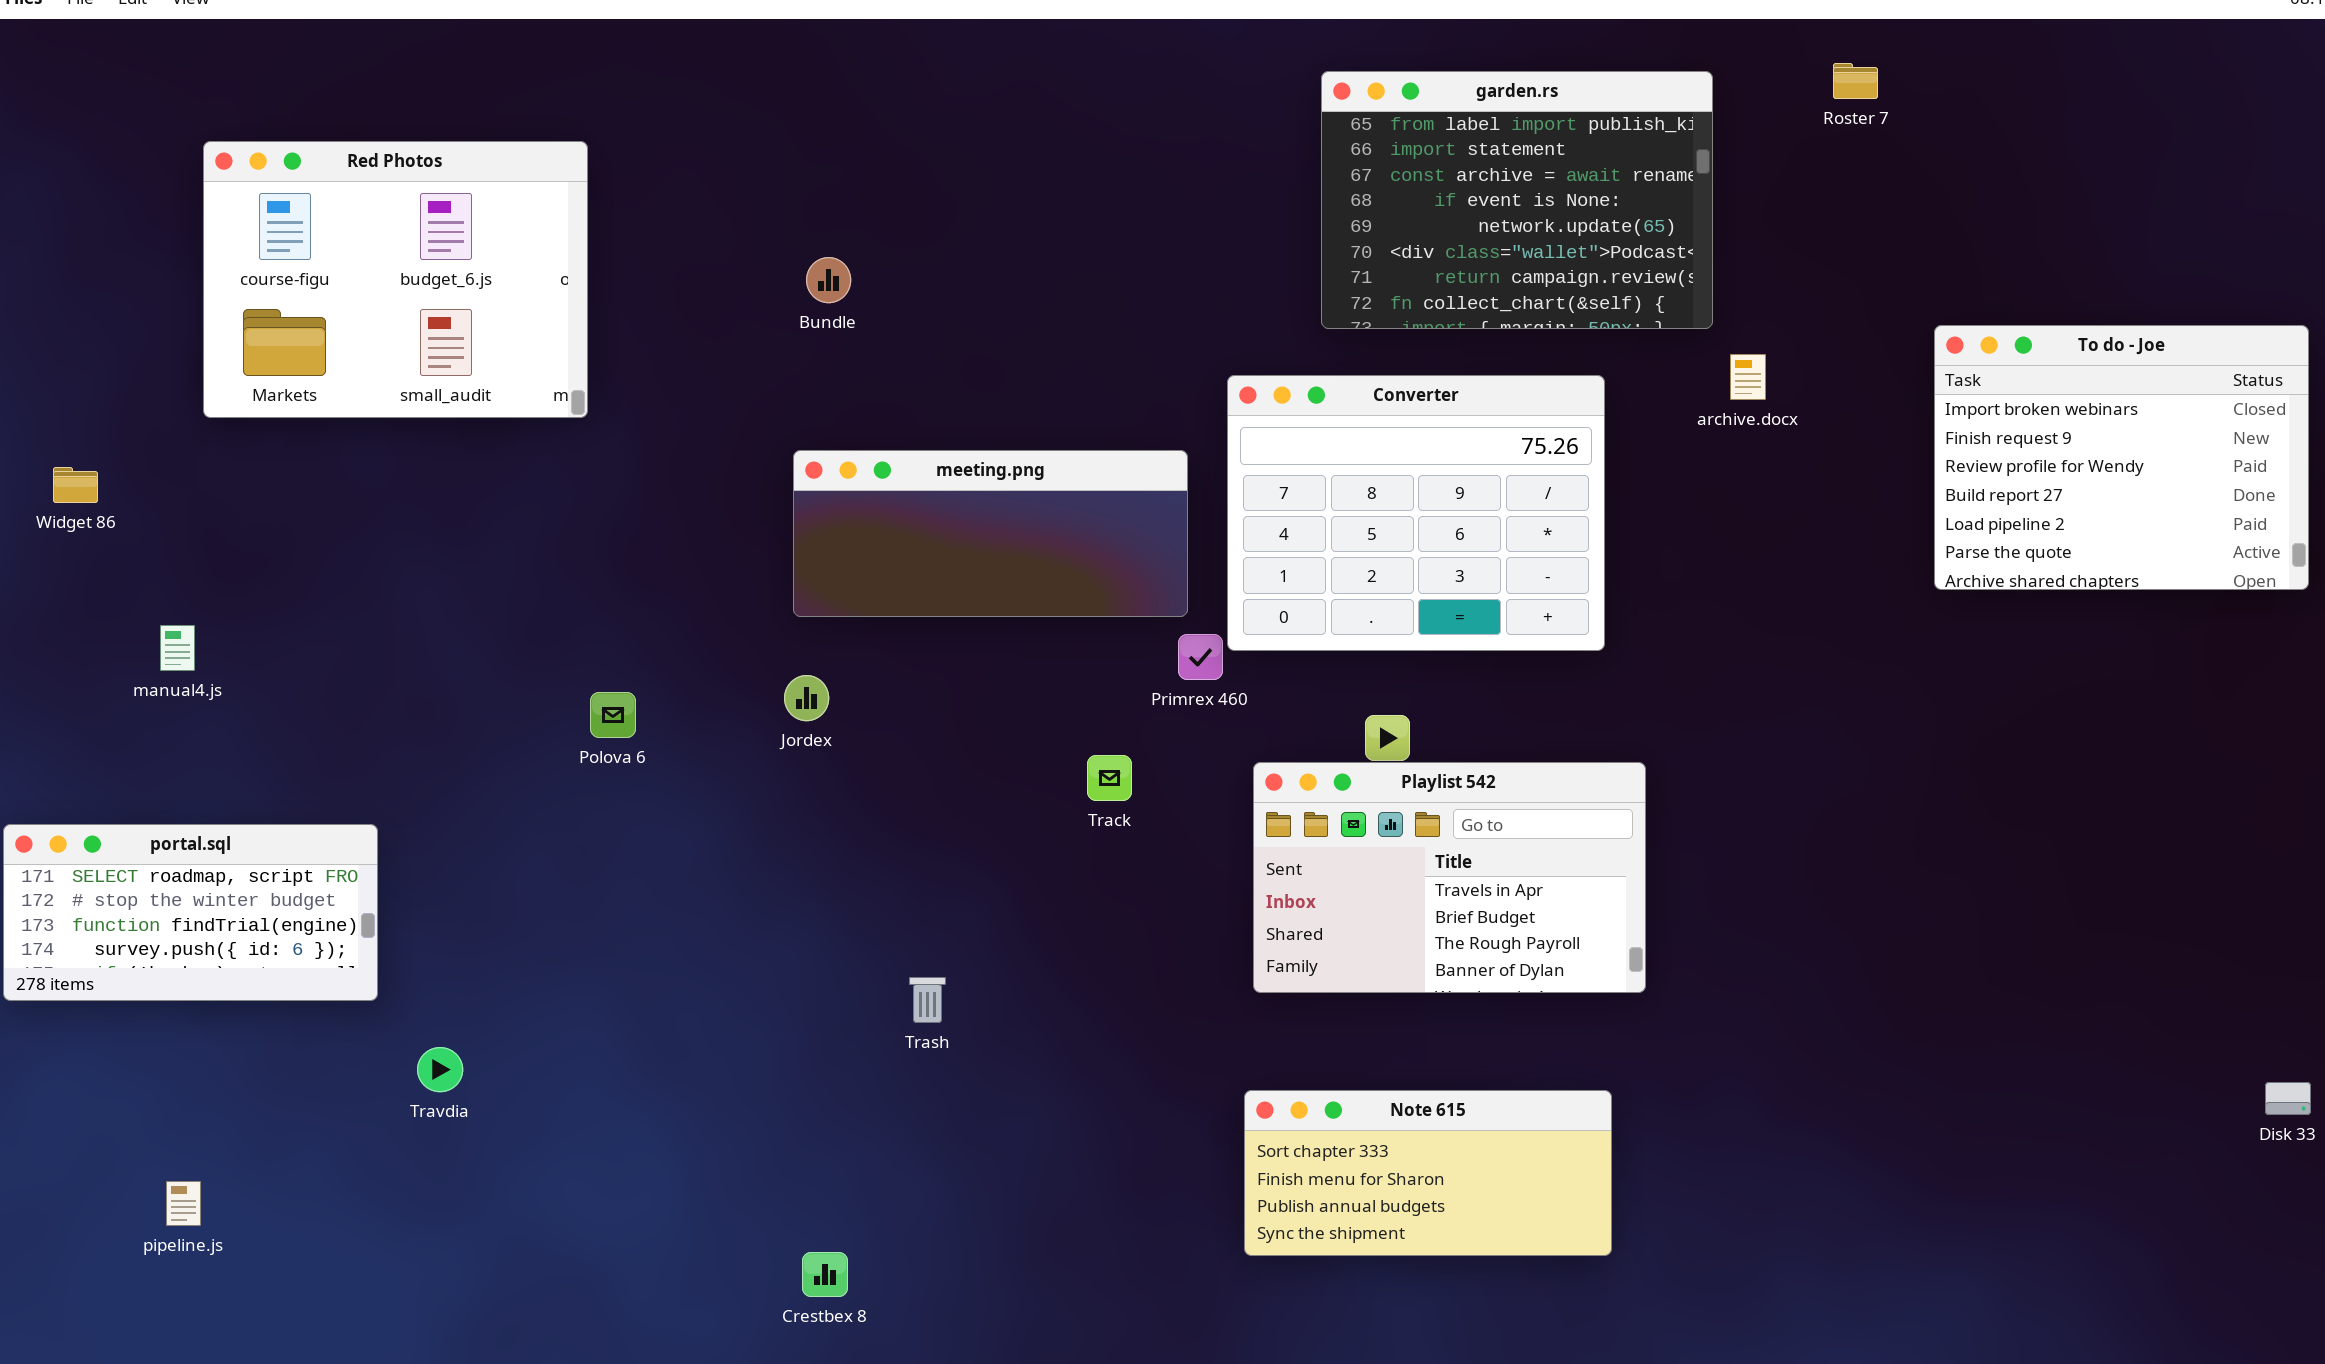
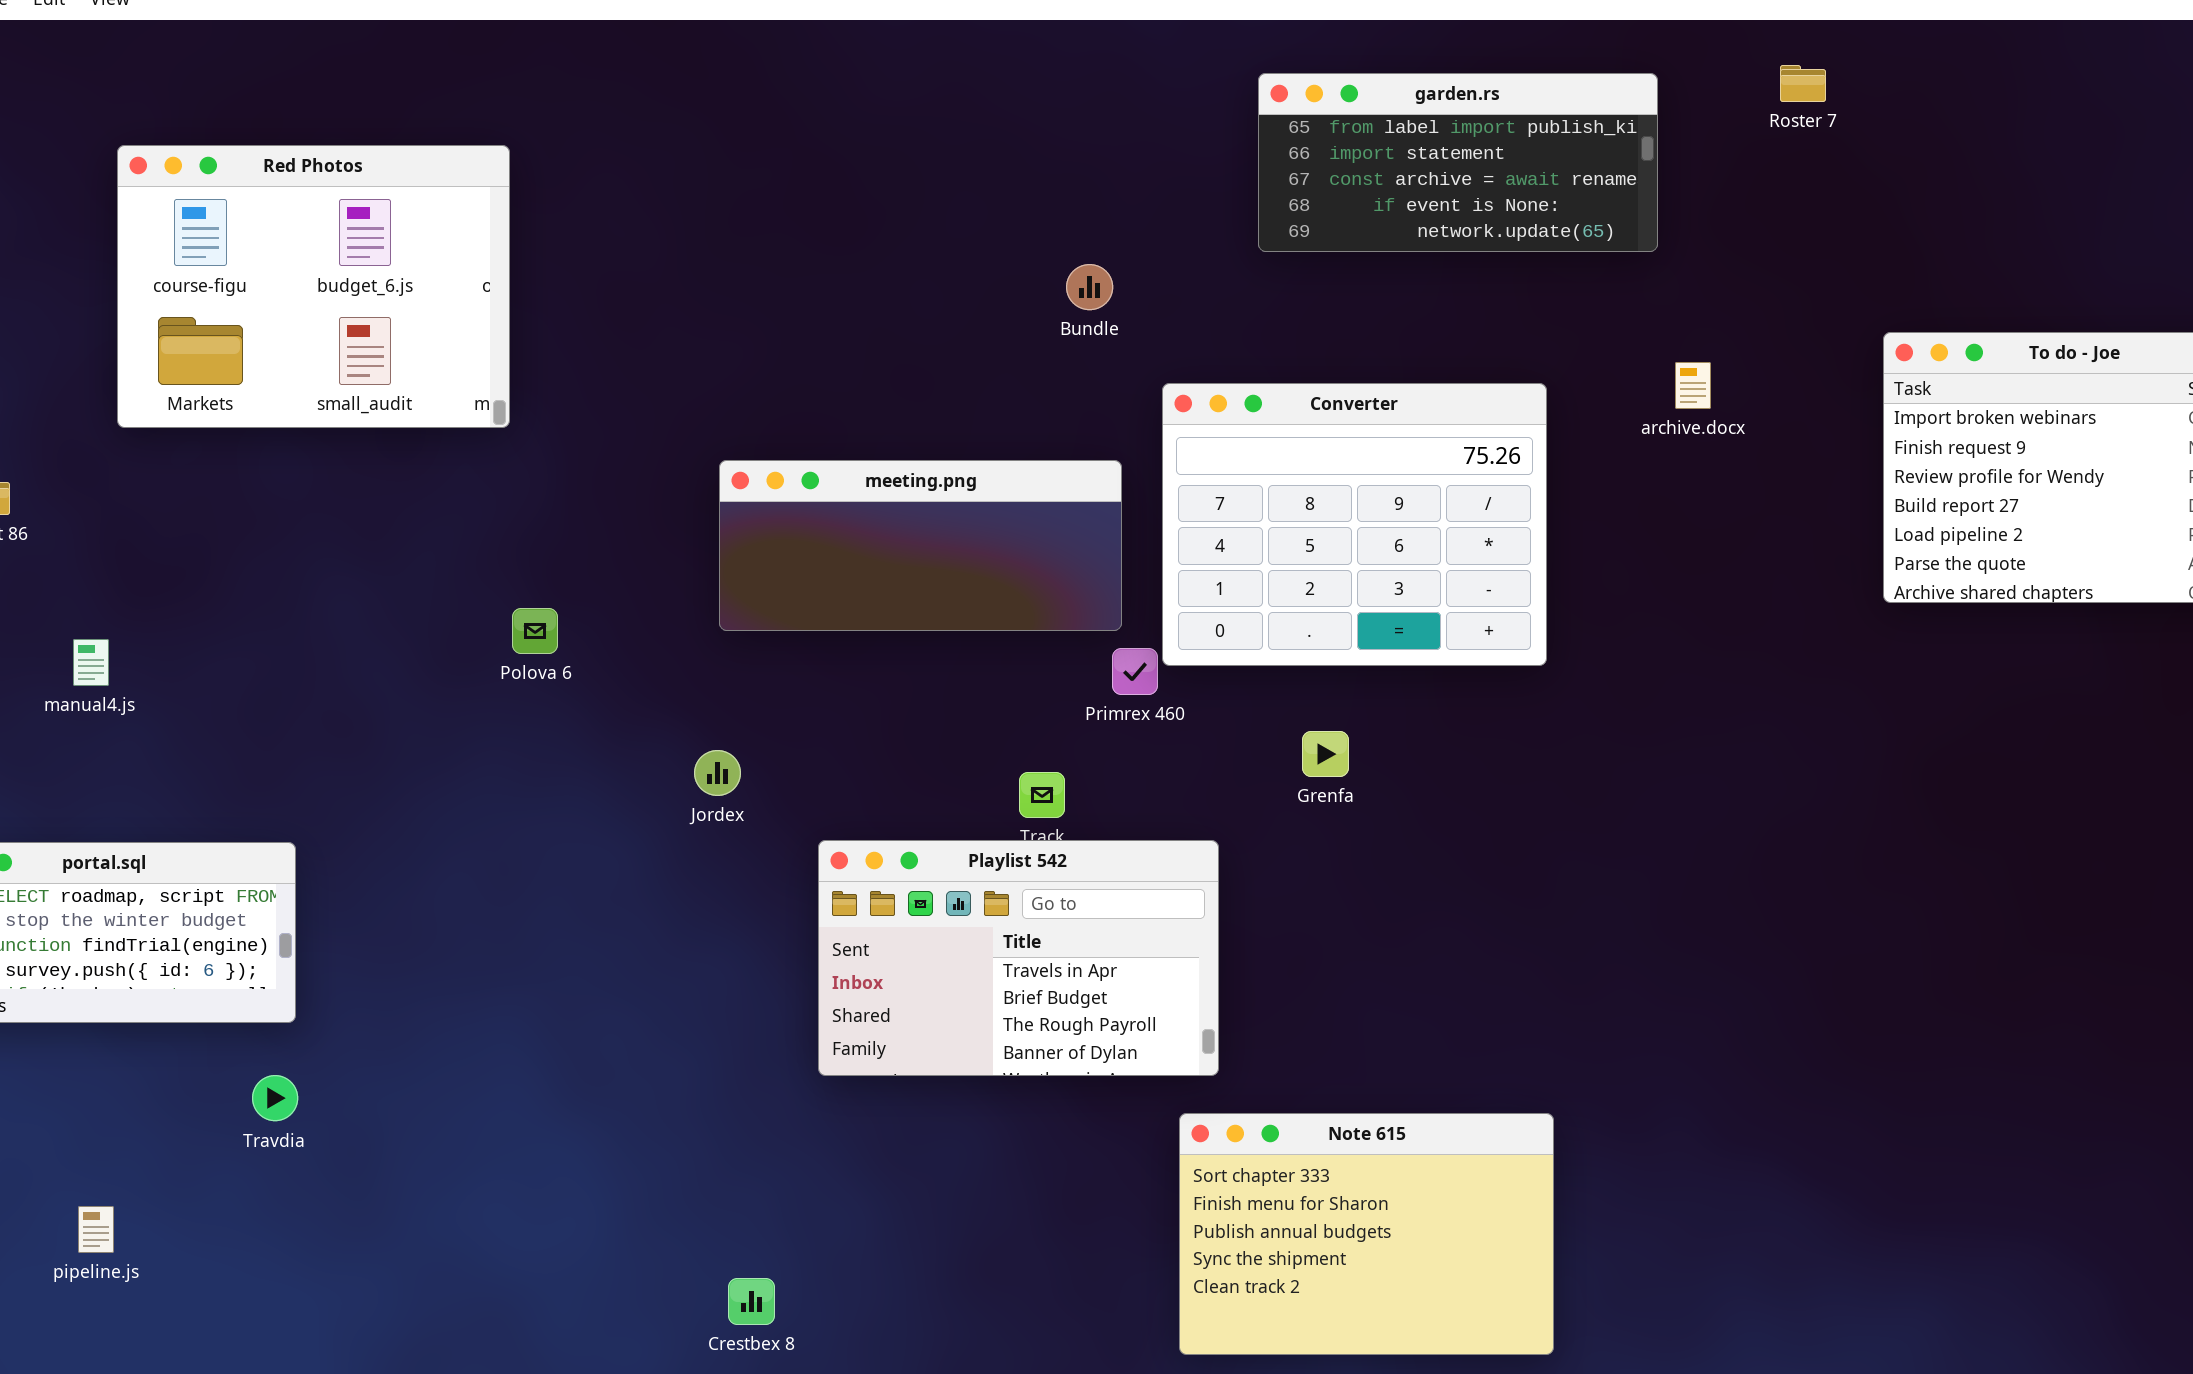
garden.rs: [1321,71,1713,329] -> [1258,73,1658,252], resized
Bundle: [806,257,851,303] -> [1066,264,1113,310], moved
Jordex: [784,675,829,721] -> [694,750,741,796], moved
Polova 6: [590,692,636,738] -> [512,608,558,654], moved
Playlist 542: [1253,762,1646,993] -> [818,840,1219,1076], moved
Travdia: [417,1047,463,1092] -> [252,1075,298,1121], moved
Note 615: [1244,1090,1612,1256] -> [1179,1113,1554,1355], resized

